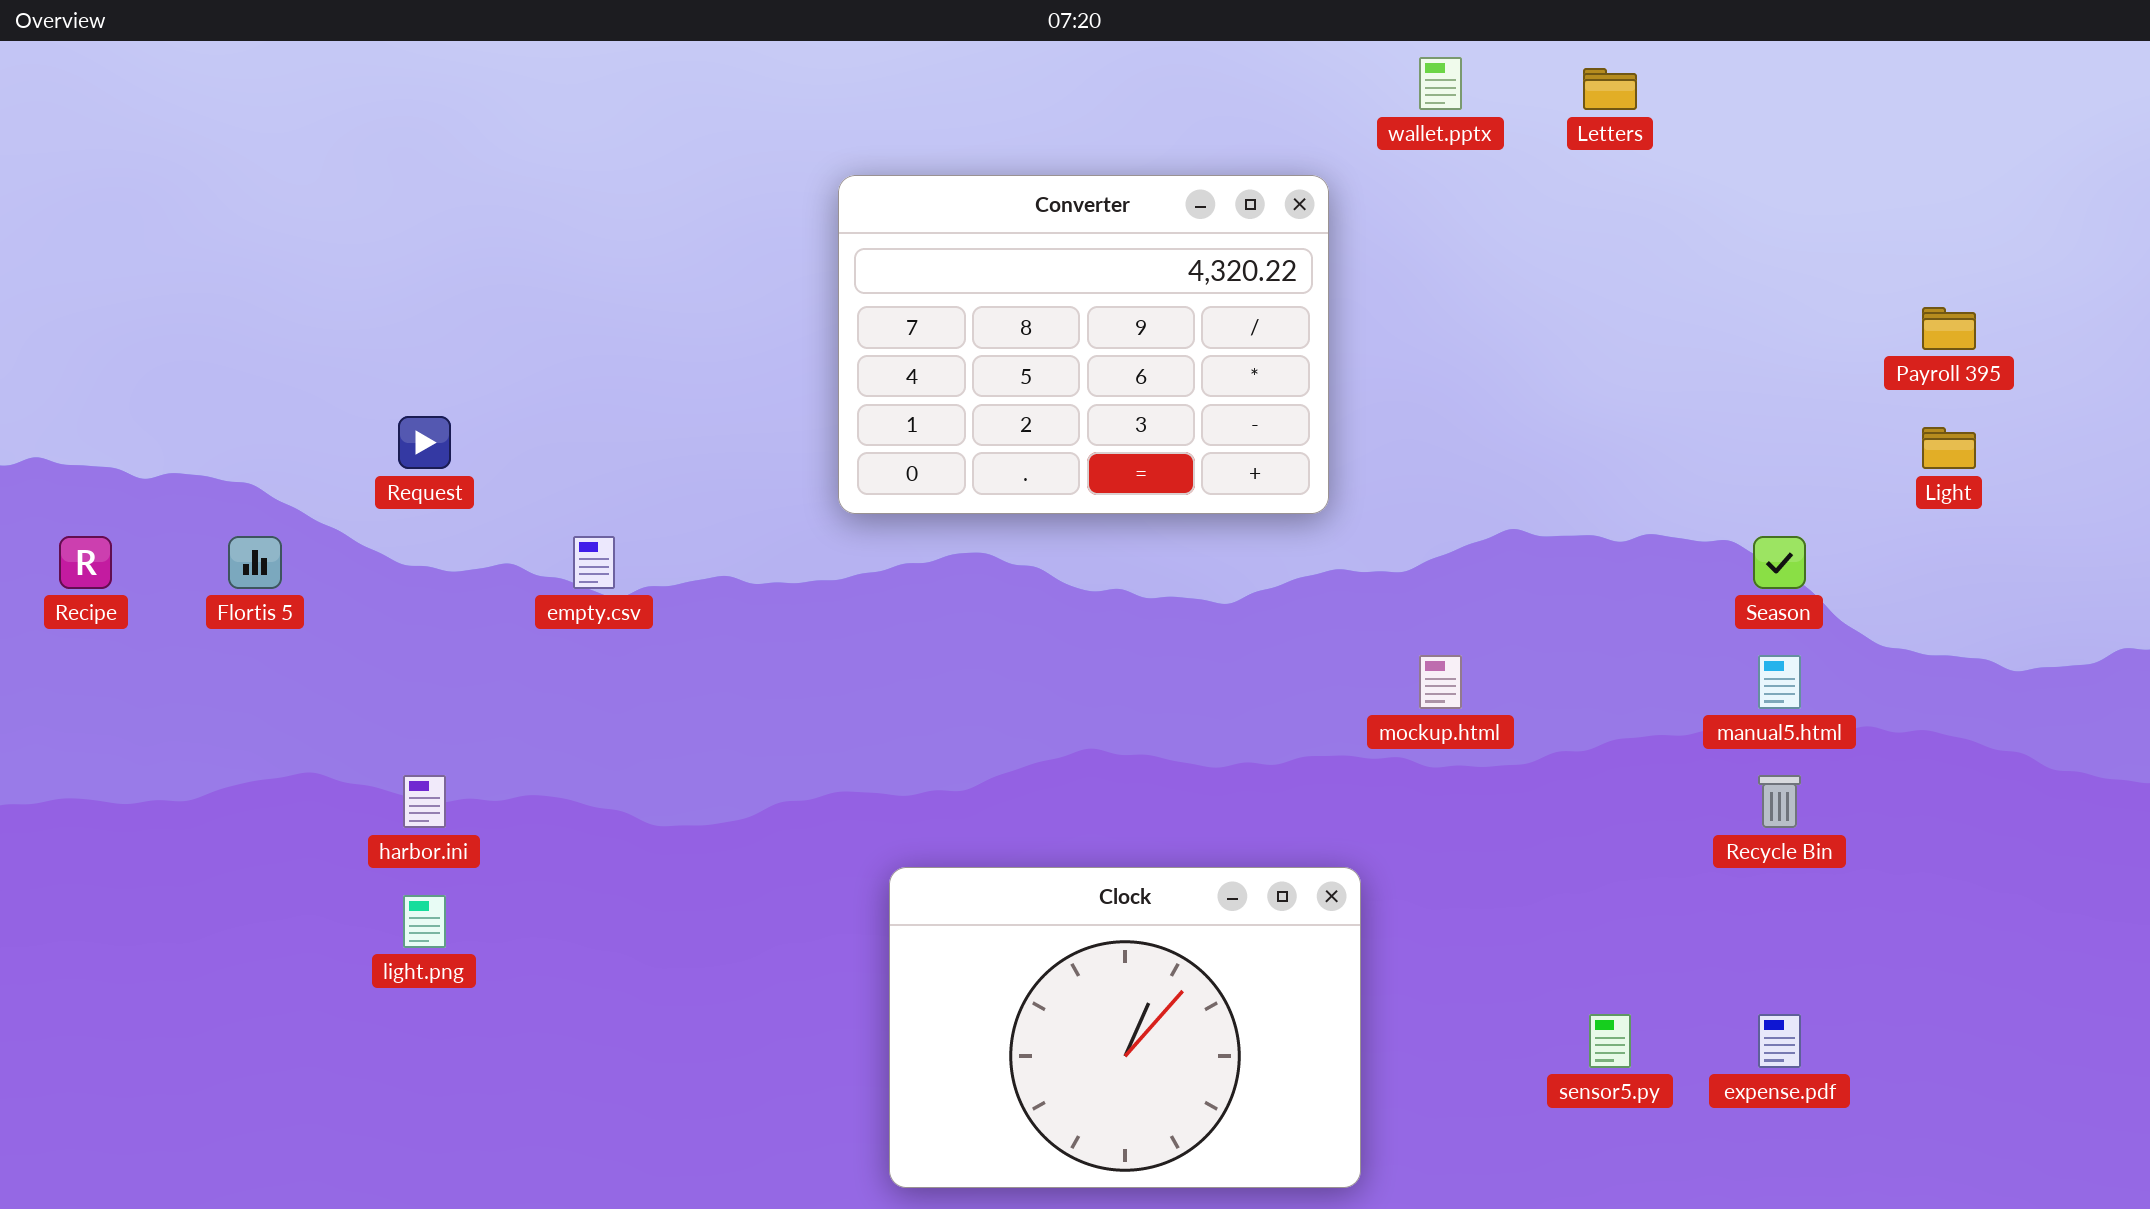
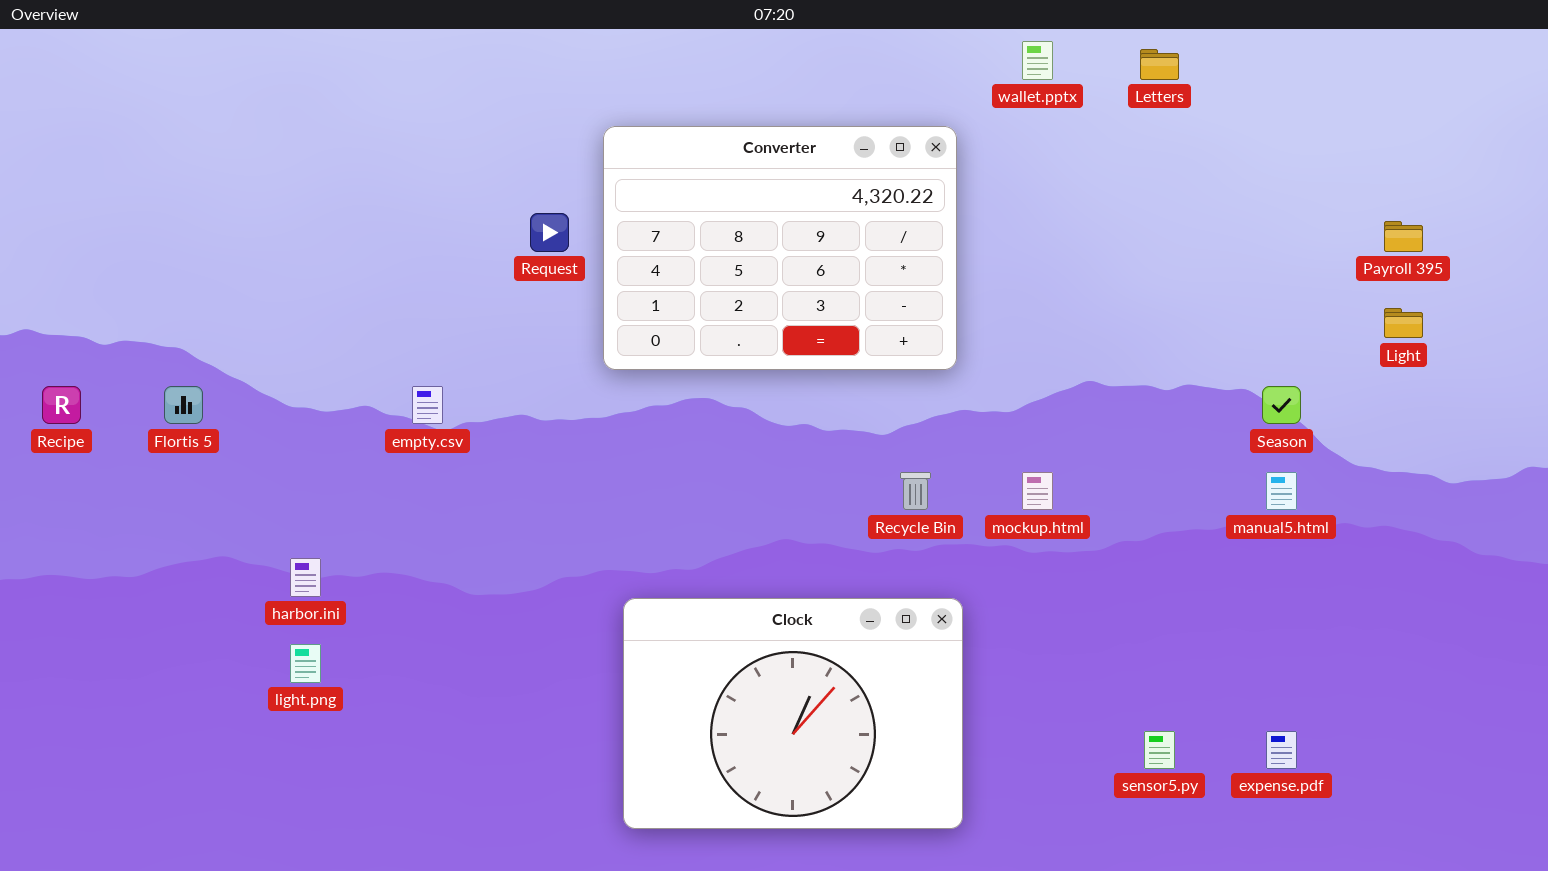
Request: [398,416,451,469] -> [530,213,569,252], moved
Recycle Bin: [1758,775,1801,828] -> [900,472,931,510], moved
Clock: [889,867,1361,1188] -> [623,598,963,829], moved

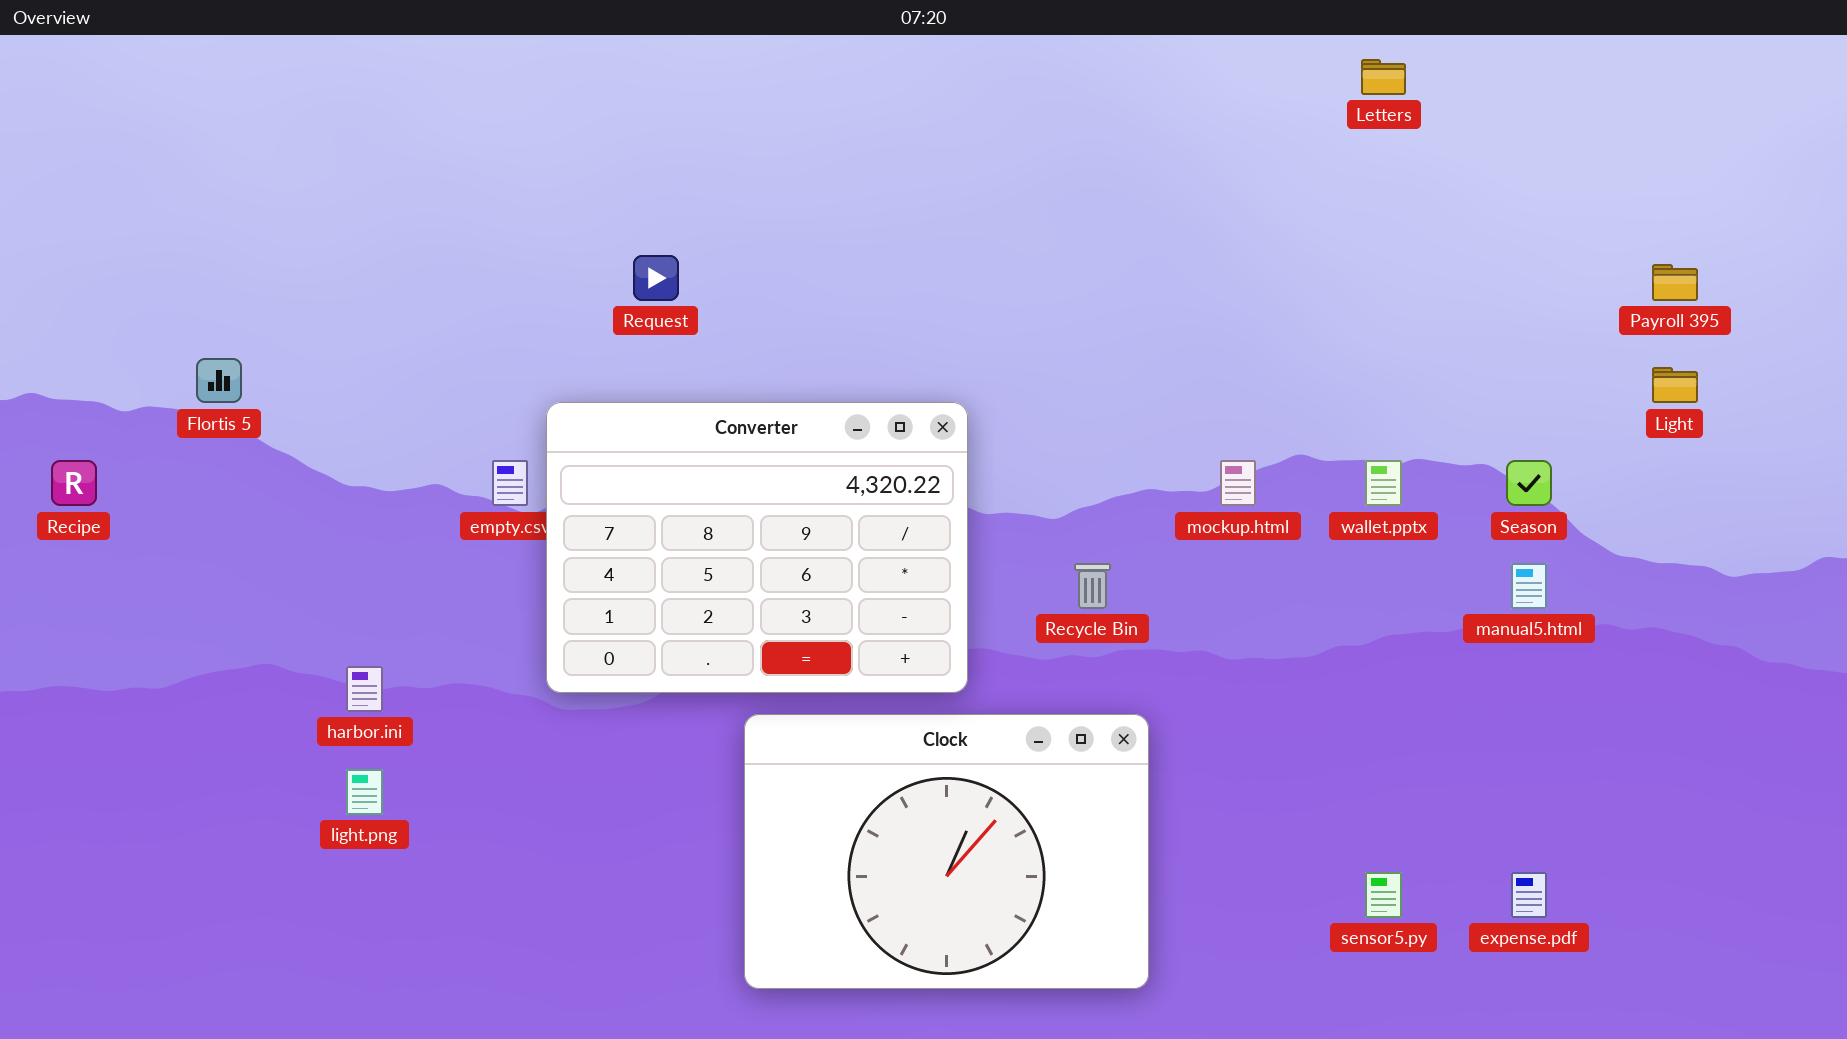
wallet.pptx: [1022,41,1053,80] -> [1365,460,1402,506], moved
Converter: [603,126,957,370] -> [546,402,968,693], moved
Flortis 5: [164,386,203,424] -> [196,358,242,403], moved
mockup.html: [1022,472,1053,510] -> [1220,460,1256,506], moved

